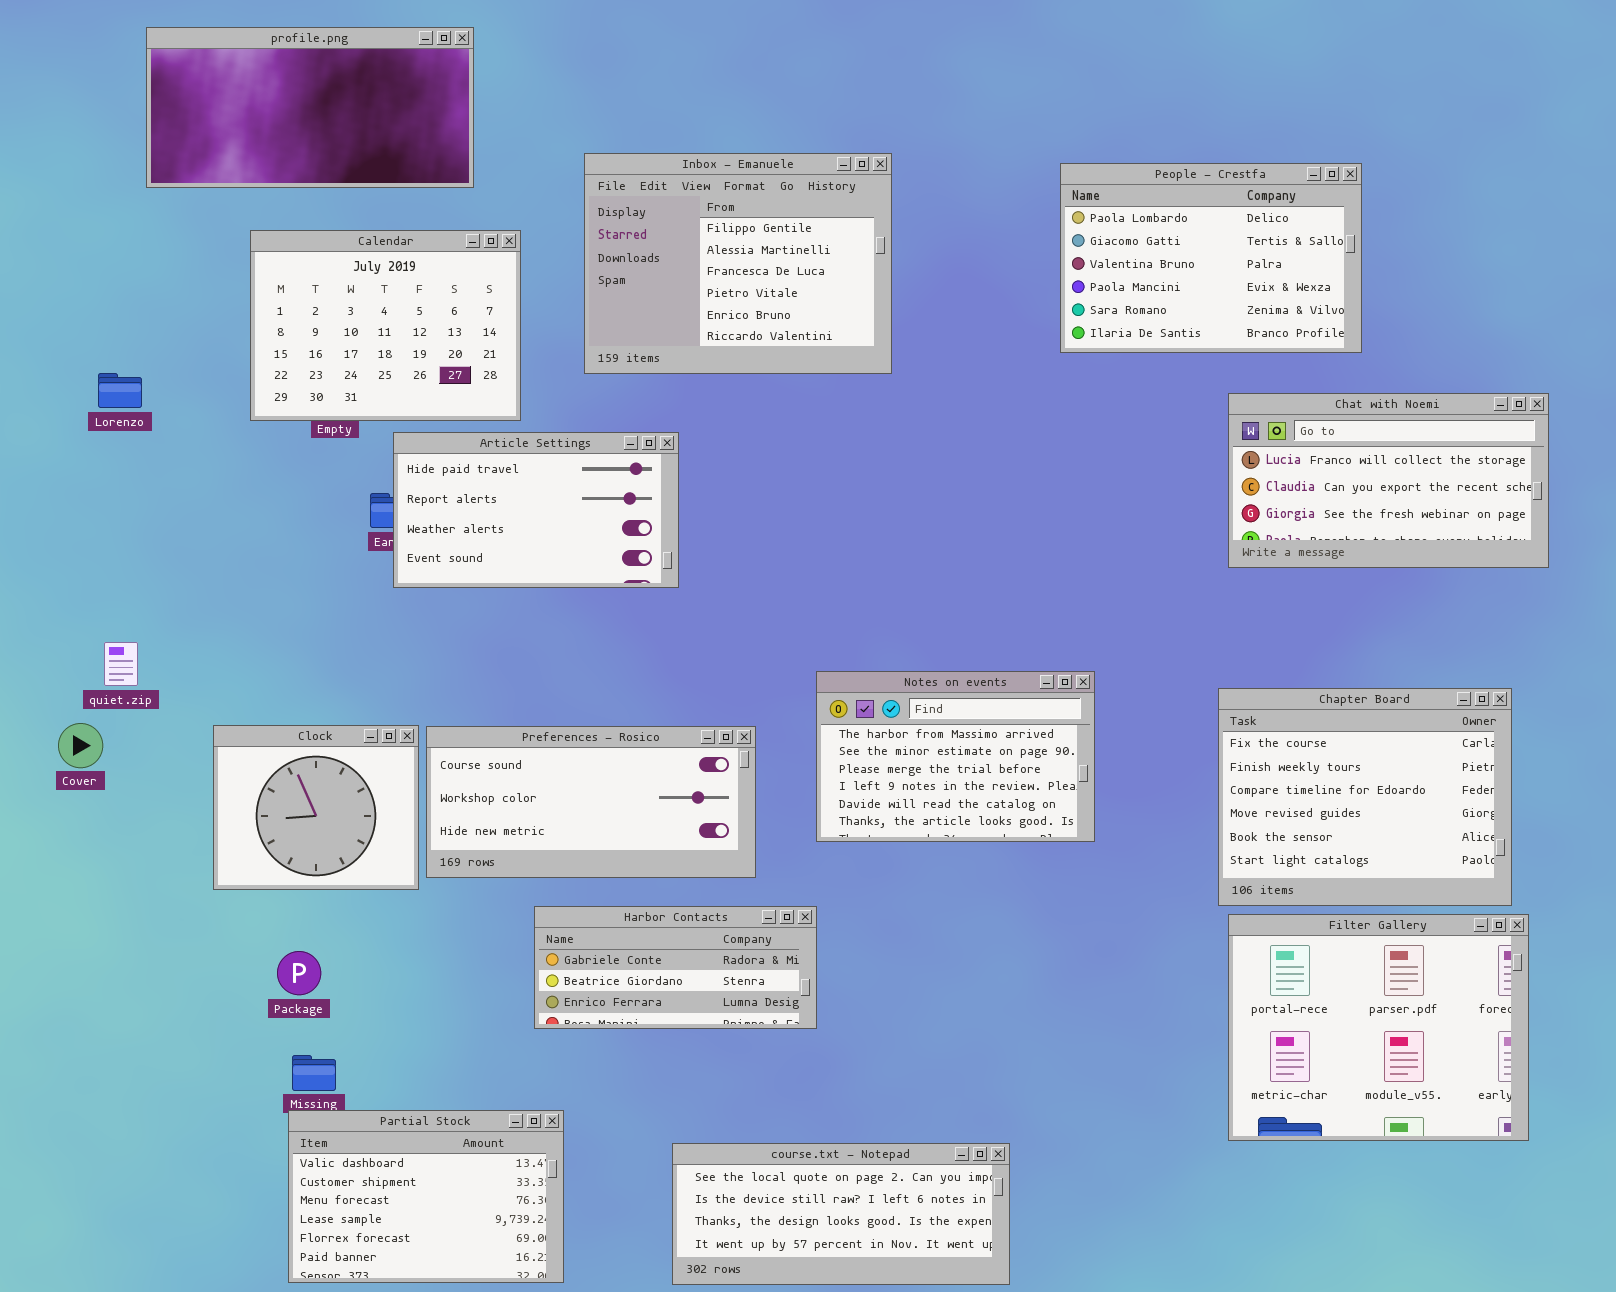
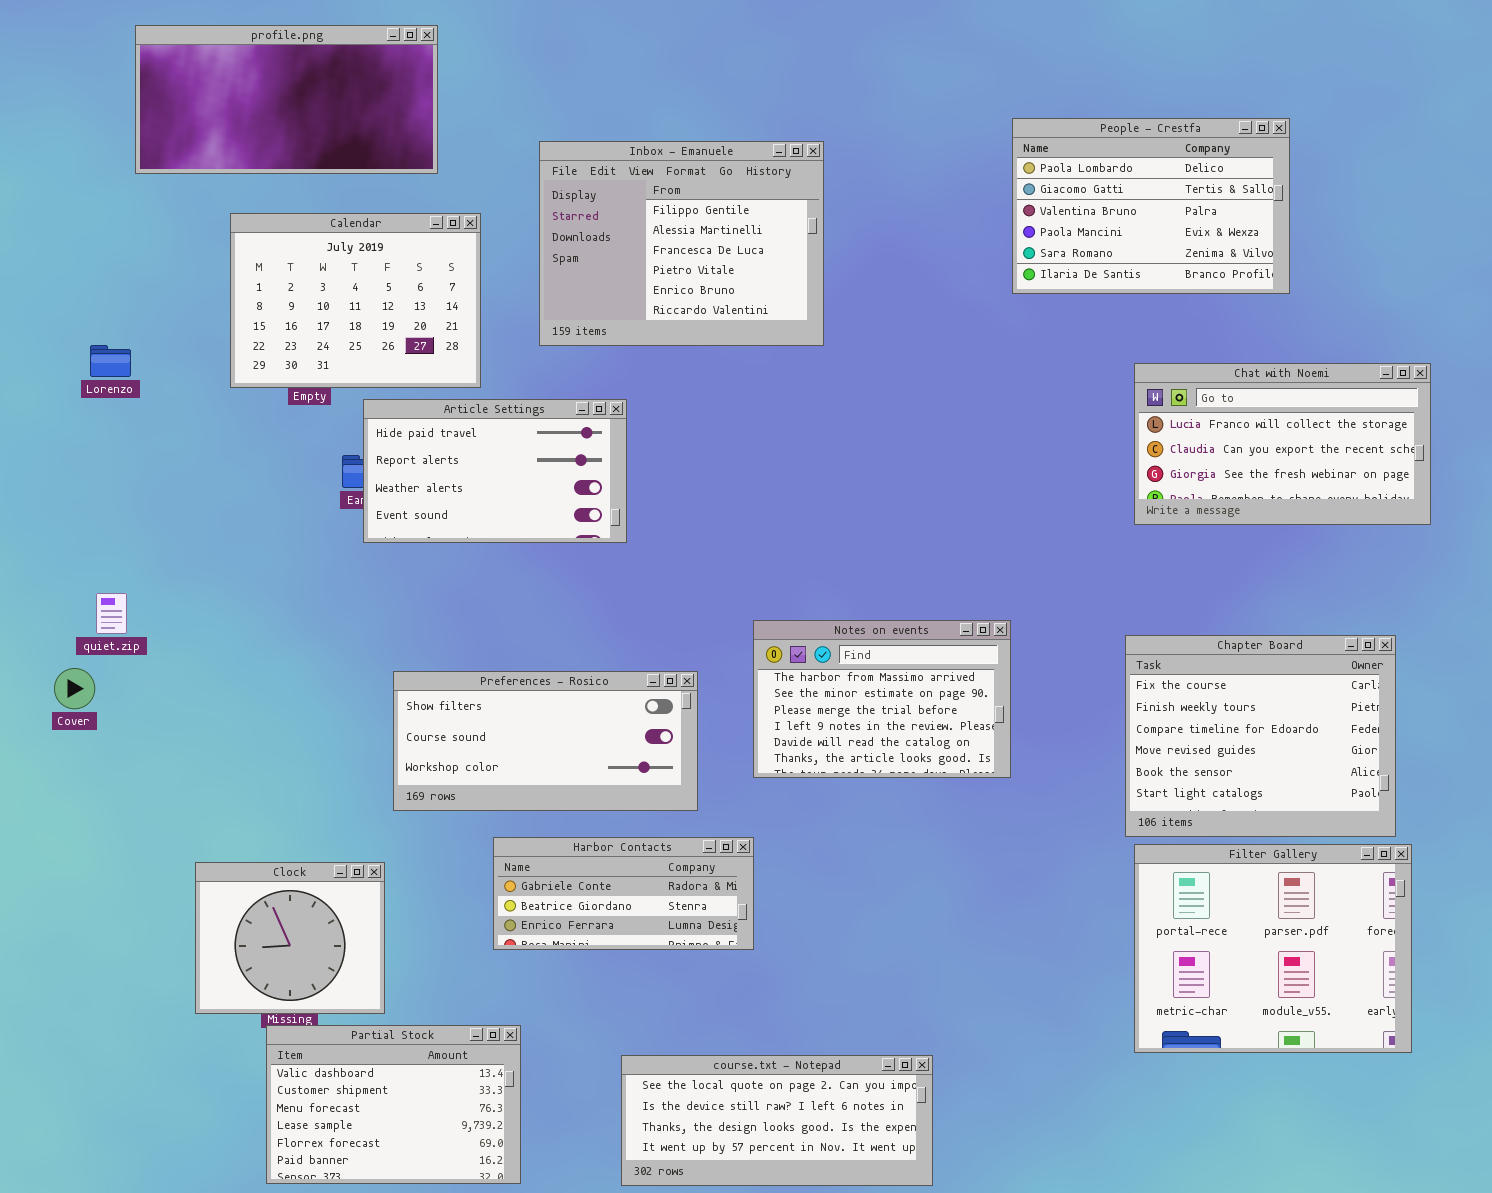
People - Crestfa: [1060,163,1362,353] -> [1012,118,1290,294], moved
Clock: [213,725,419,890] -> [195,862,385,1014], moved
Preferences - Rosico: [426,726,756,878] -> [393,671,698,811], scrolled up 1 row

